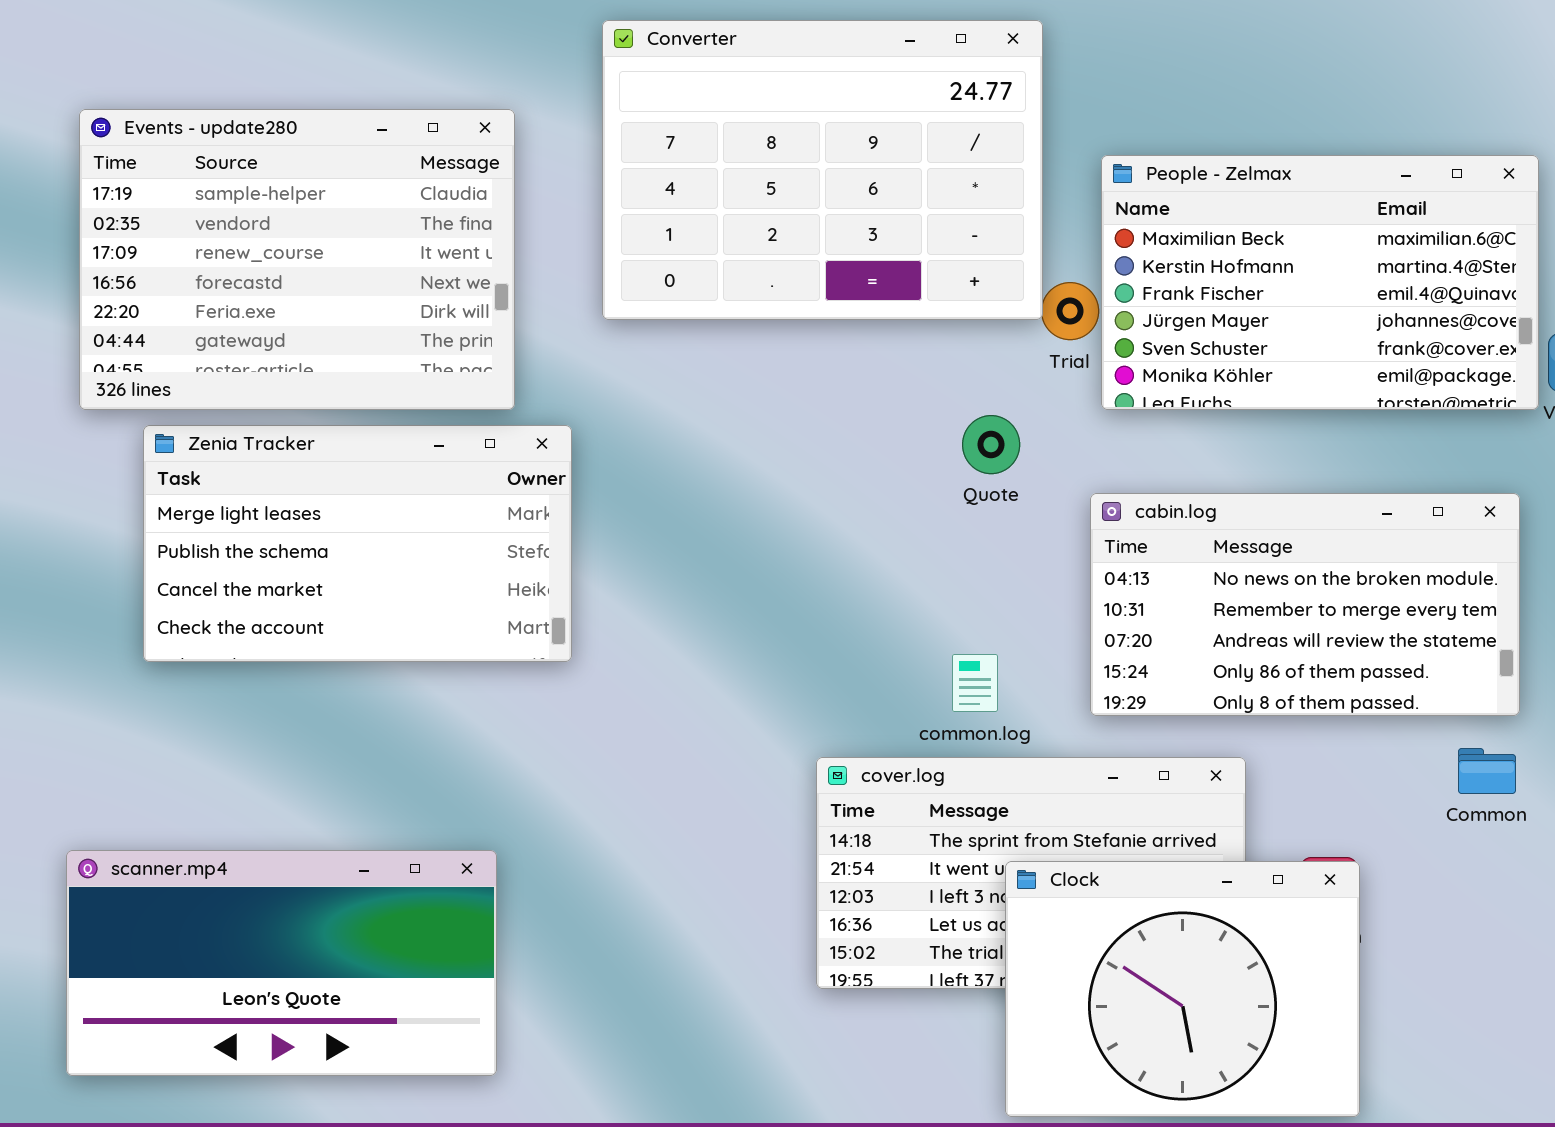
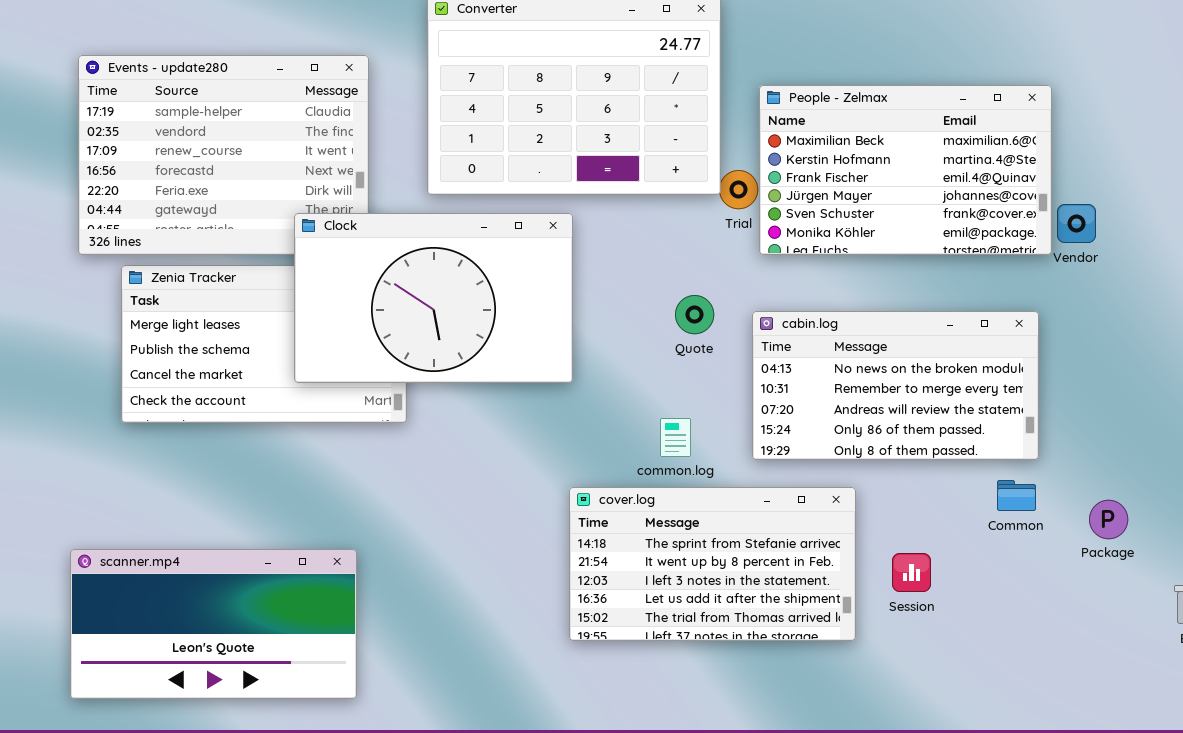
Quote: [962,415,1020,474] -> [675,295,714,334], moved
Clock: [1005,861,1360,1117] -> [294,213,573,383], moved, resized

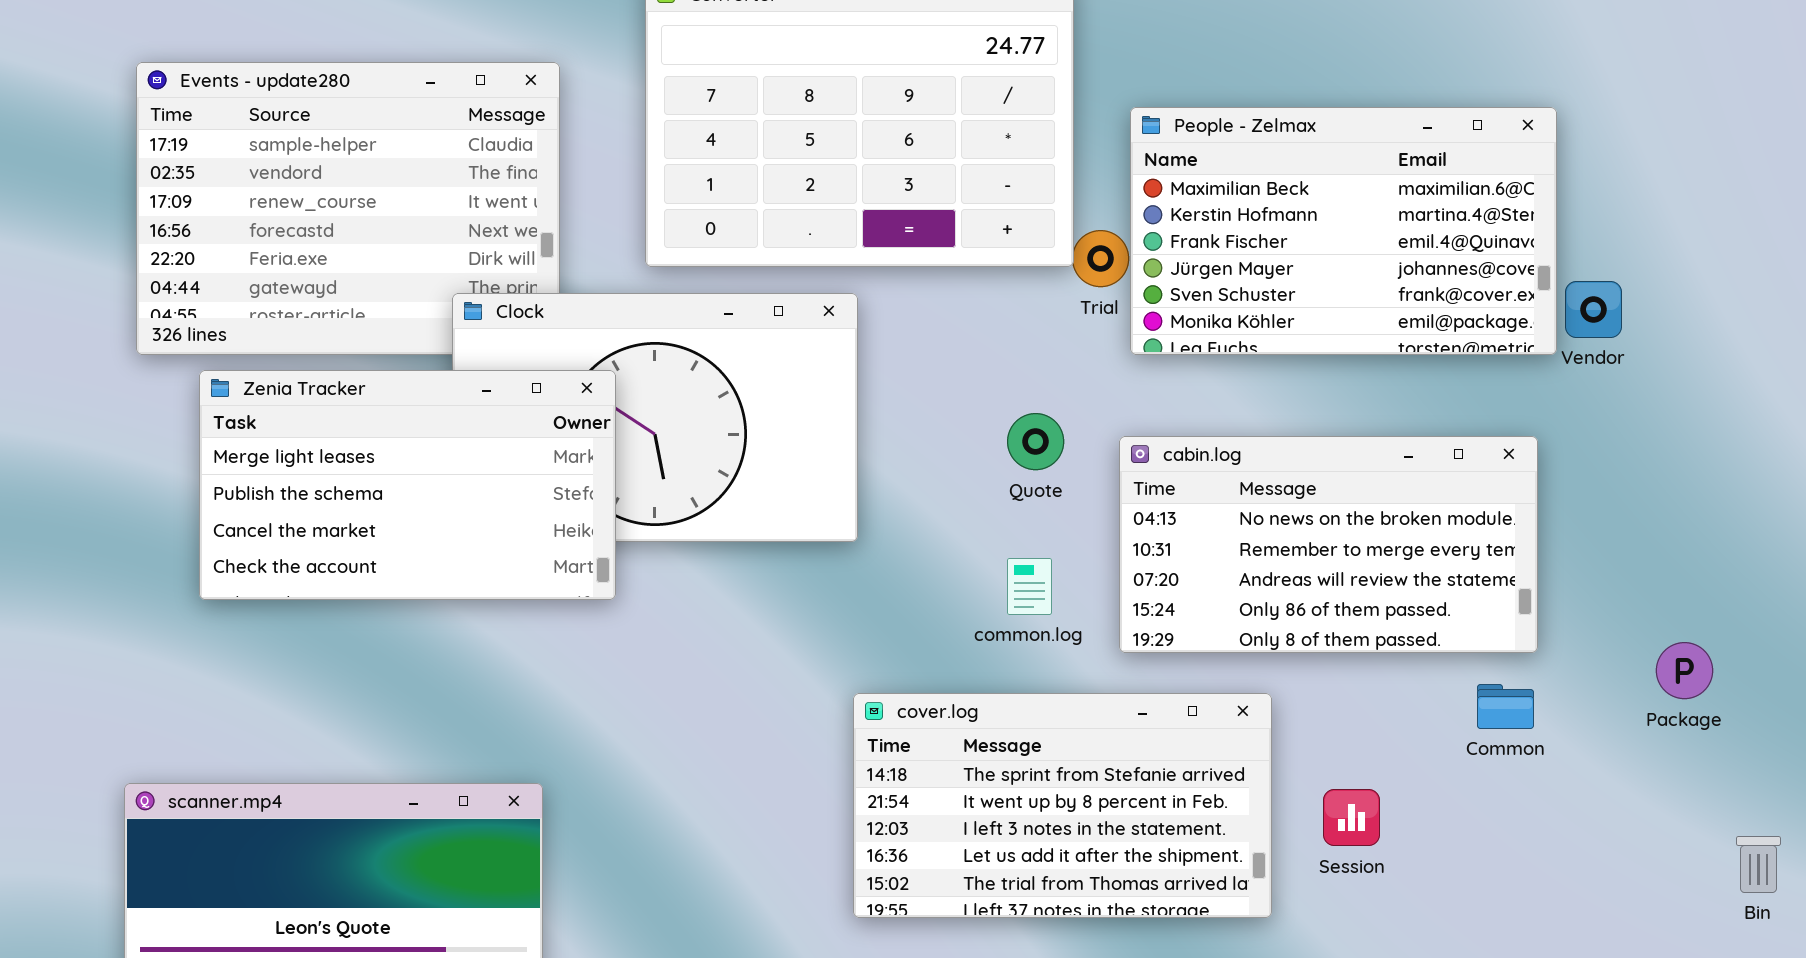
Zenia Tracker: [121,265,407,423] -> [199,370,616,600], raised
common.log: [660,418,691,457] -> [1007,558,1052,615], moved
Package: [1089,500,1128,539] -> [1656,642,1713,699], moved

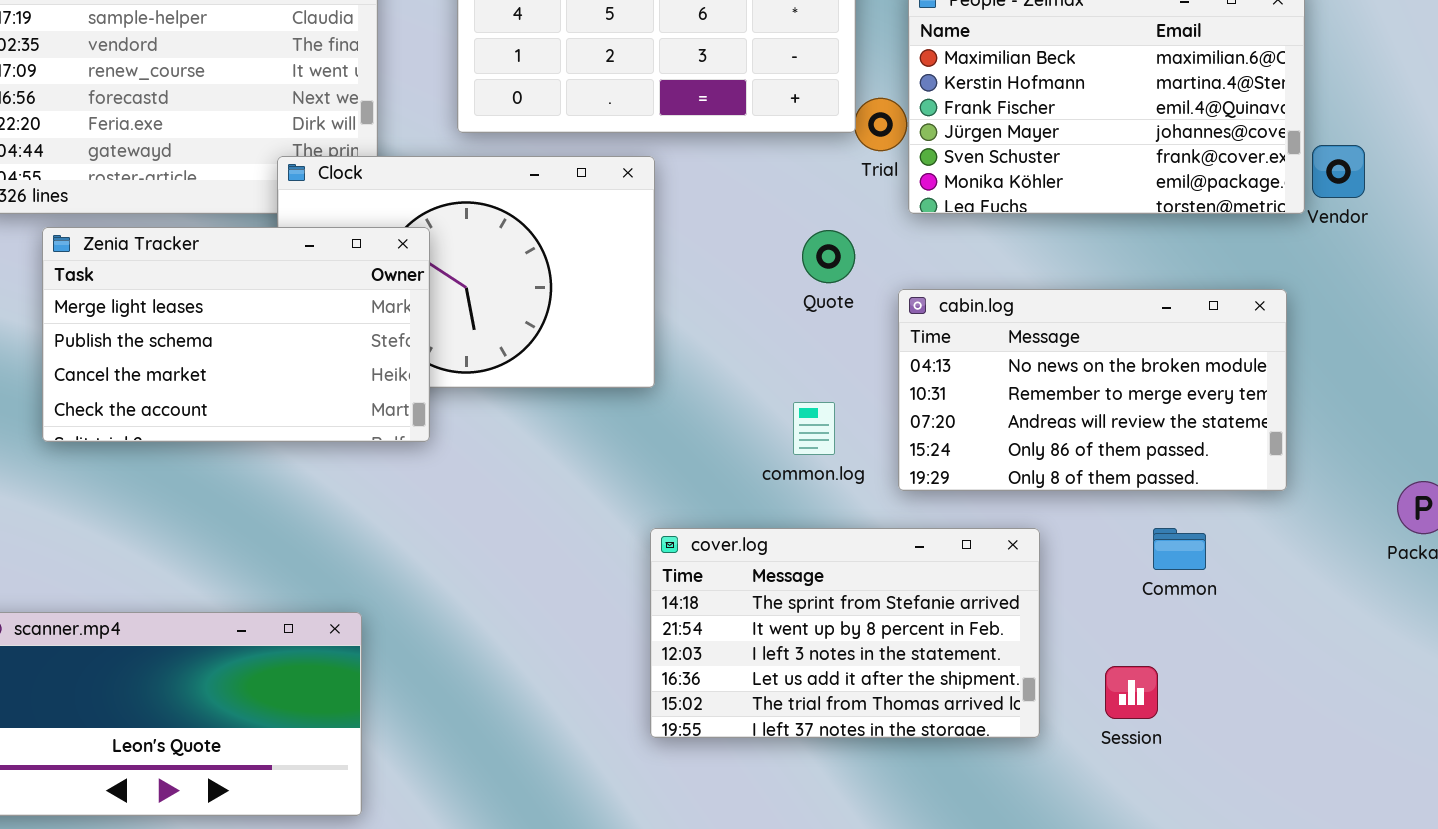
Quote: [1007,413,1064,470] -> [802,230,855,283], moved
Common: [1477,684,1534,729] -> [1153,528,1206,570], moved
Session: [1323,789,1380,846] -> [1105,666,1158,719], moved

